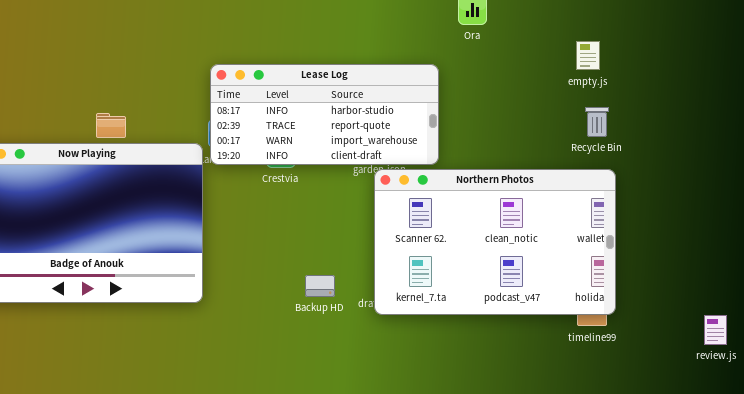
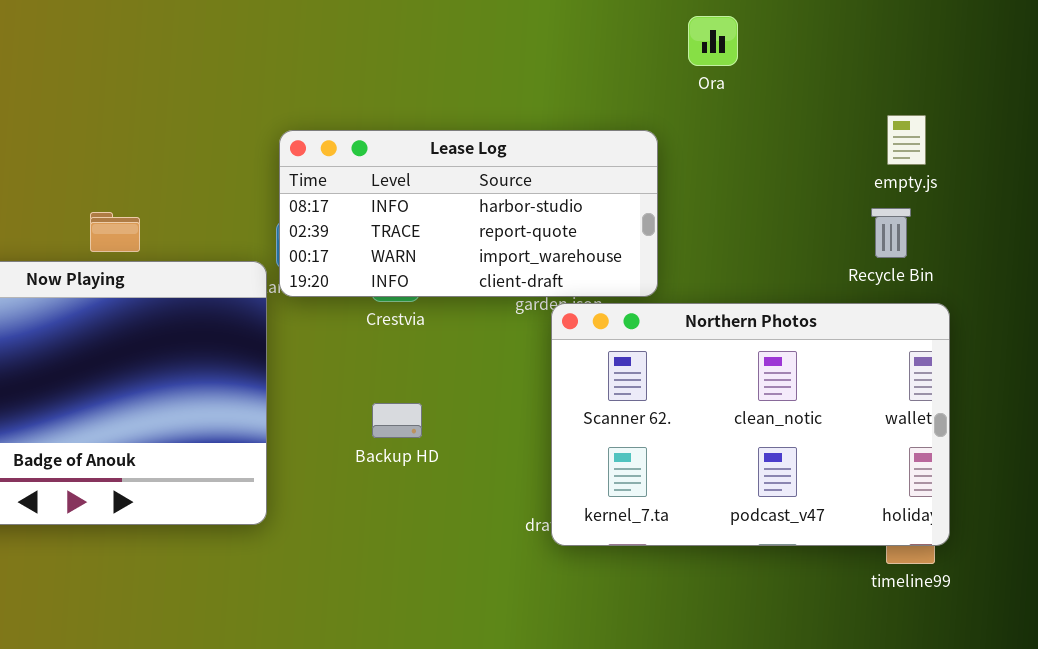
empty.js: [576,41,600,70] -> [887,115,926,165], moved
Recycle Bin: [585,107,609,137] -> [871,208,911,258], moved
Backup HD: [305,275,335,297] -> [372,403,422,438], moved

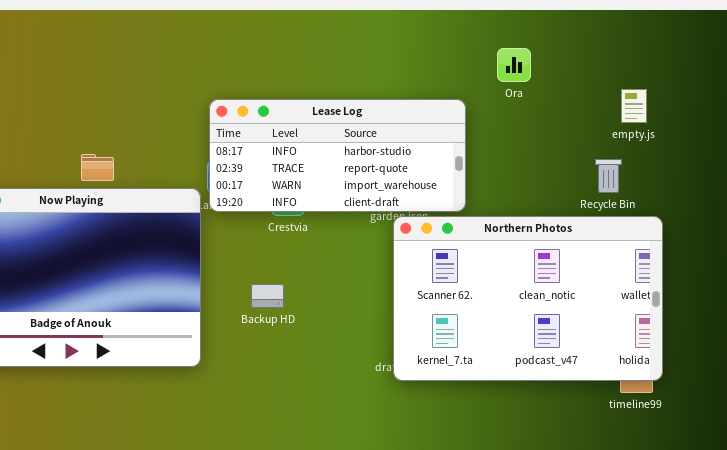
Ora: [688,16,738,66] -> [497,48,531,82], moved
Recycle Bin: [871,208,911,258] -> [595,159,622,193], moved
Backup HD: [372,403,422,438] -> [251,284,284,308], moved

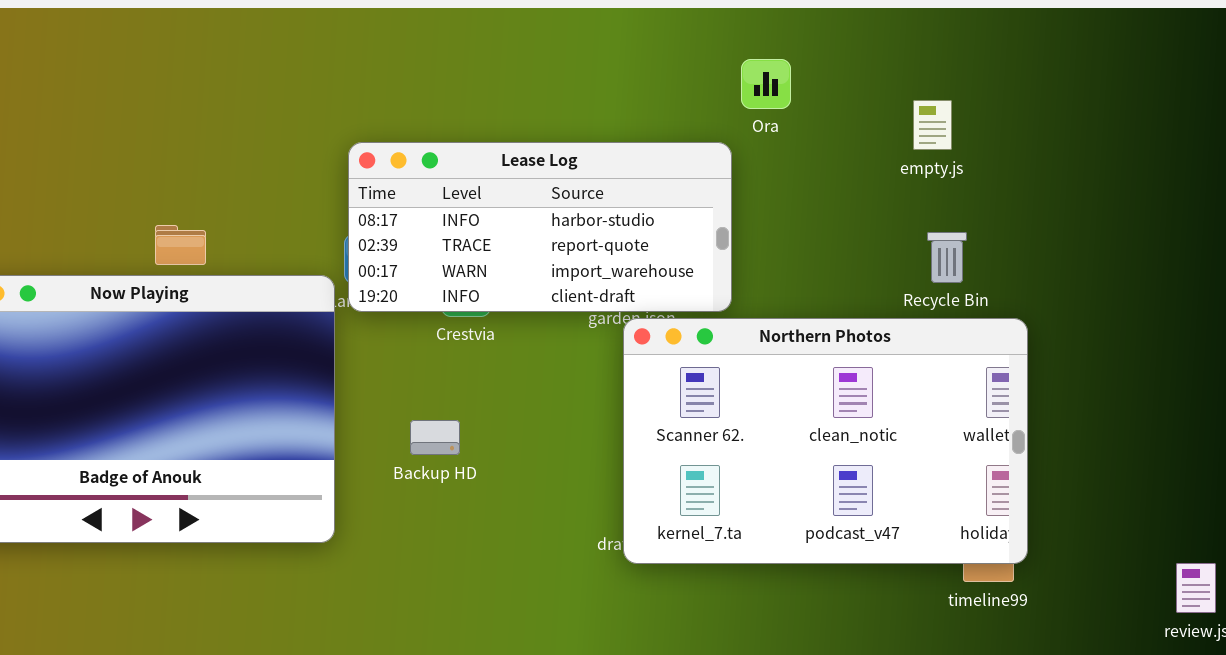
Ora: [497,48,531,82] -> [741,59,791,109], moved
empty.js: [621,89,647,123] -> [913,100,952,150], moved

